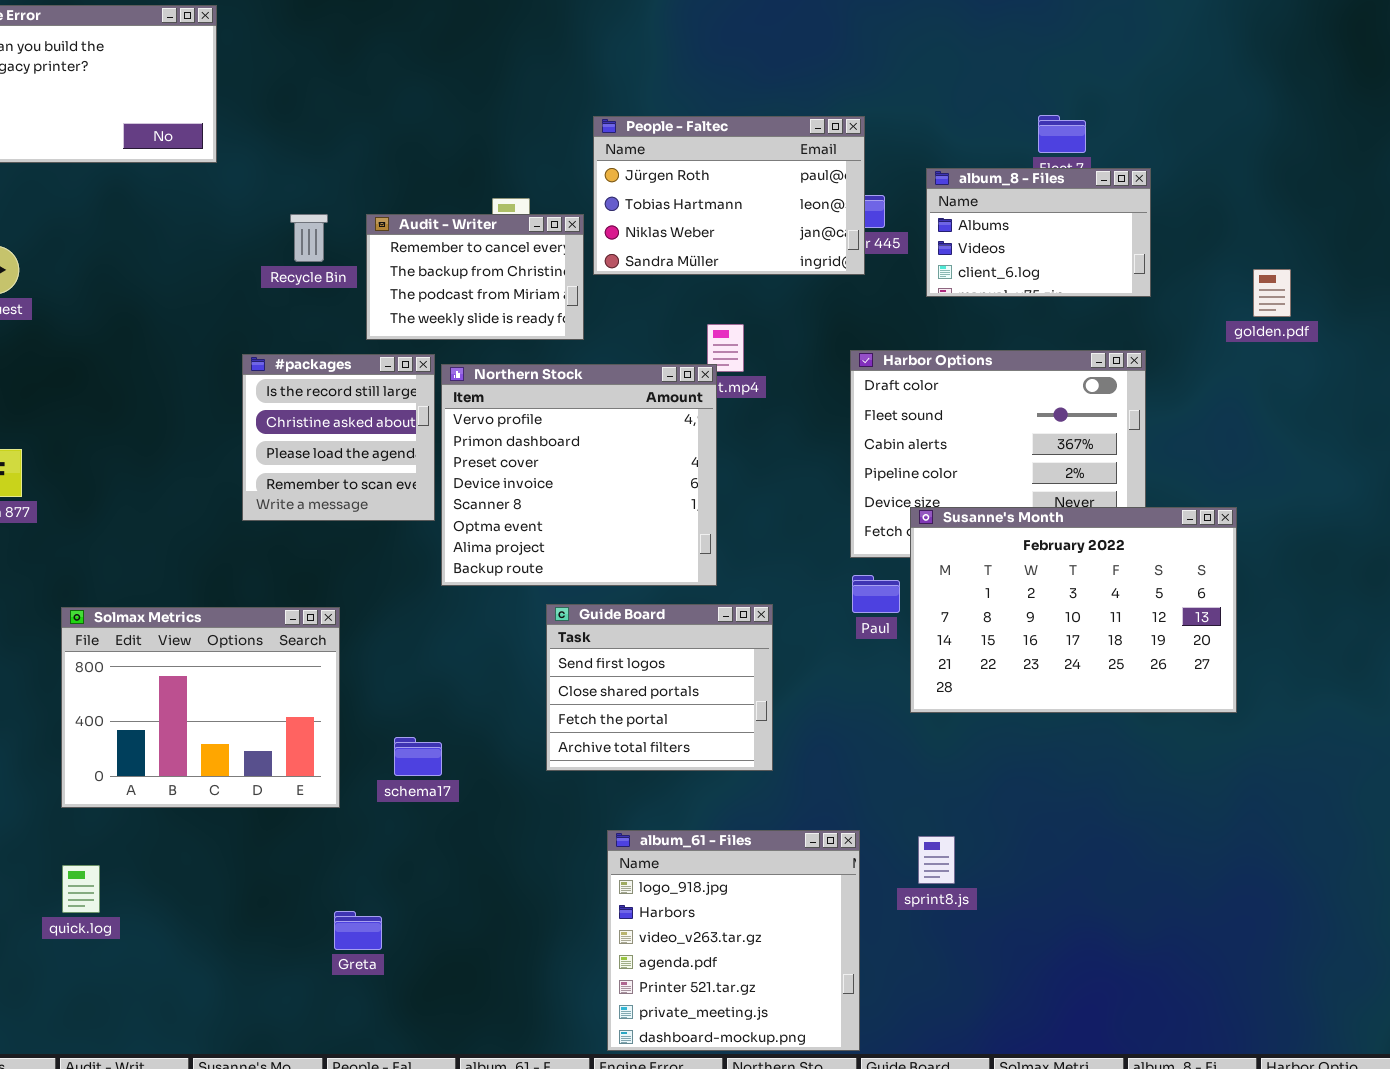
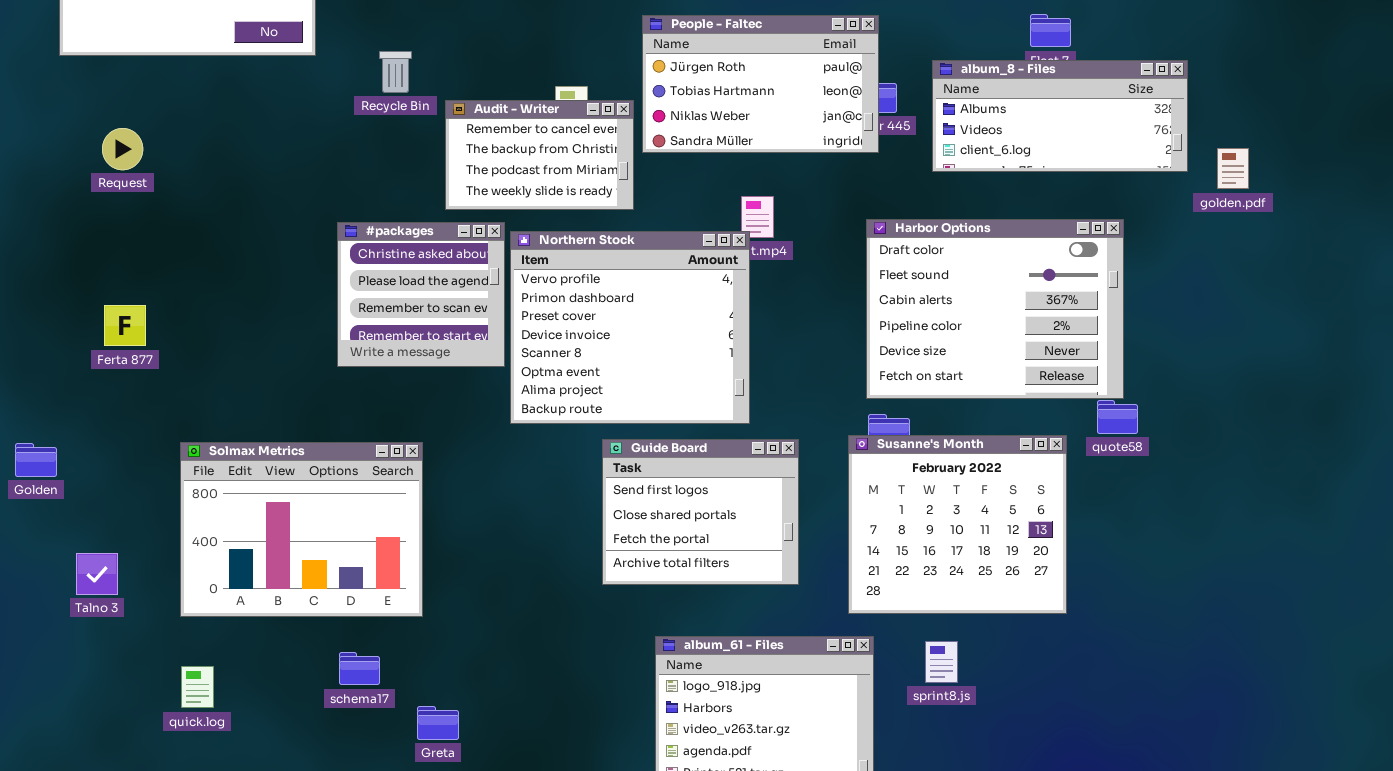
album_8 - Files: [926,168,1151,297] -> [932,60,1188,172], resized
Recycle Bin: [290,214,328,262] -> [379,51,412,93], moved
#packages: [242,354,435,521] -> [337,222,505,367], scrolled down 1 row
Susanne's Month: [910,507,1237,713] -> [848,435,1067,614], moved, resized
schema17: [394,737,442,776] -> [339,652,380,685], moved

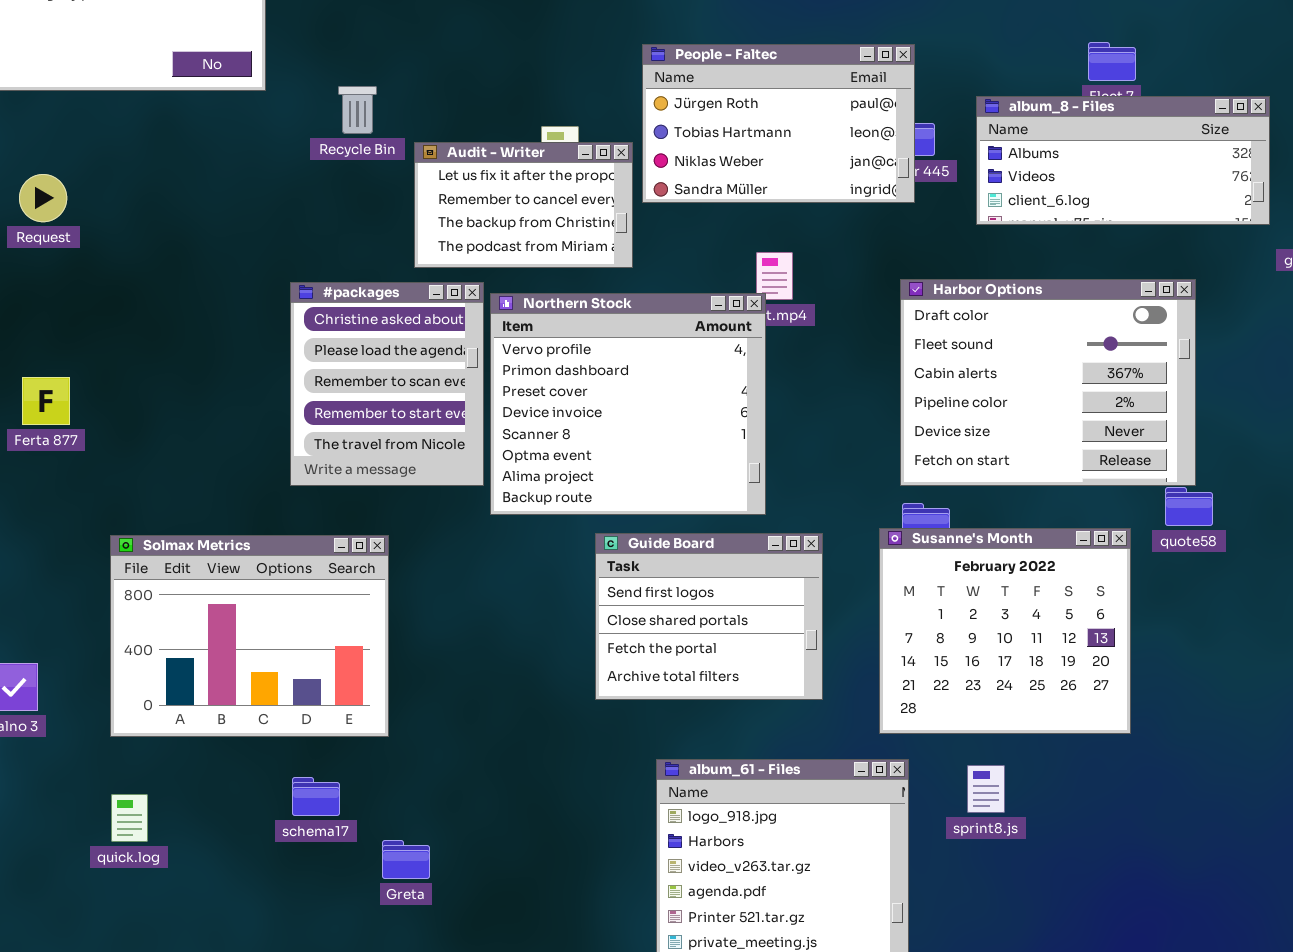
Audit - Writer: [445,100,634,210] -> [414,142,633,268], scrolled up 1 row
#packages: [337,222,505,367] -> [290,282,484,486], resized

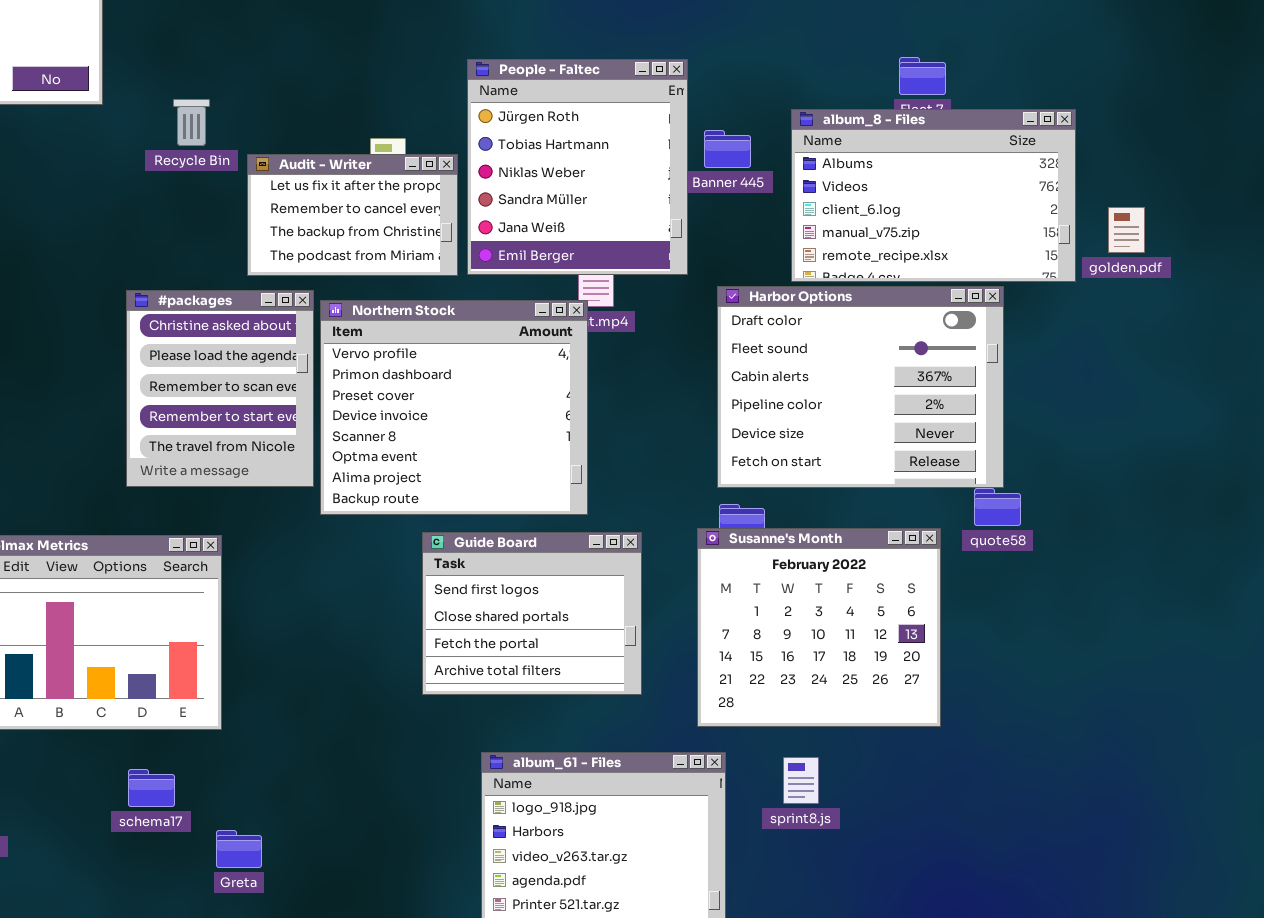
People - Faltec: [642,44,915,203] -> [467,59,688,275], resized
album_8 - Files: [976,96,1270,225] -> [791,109,1076,282], resized

